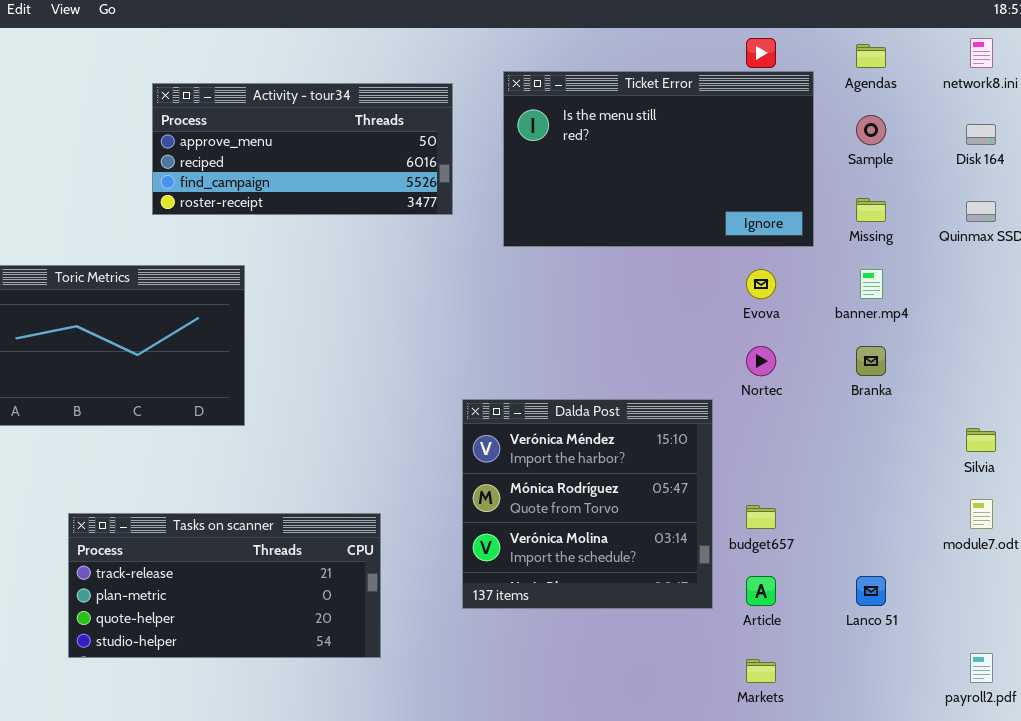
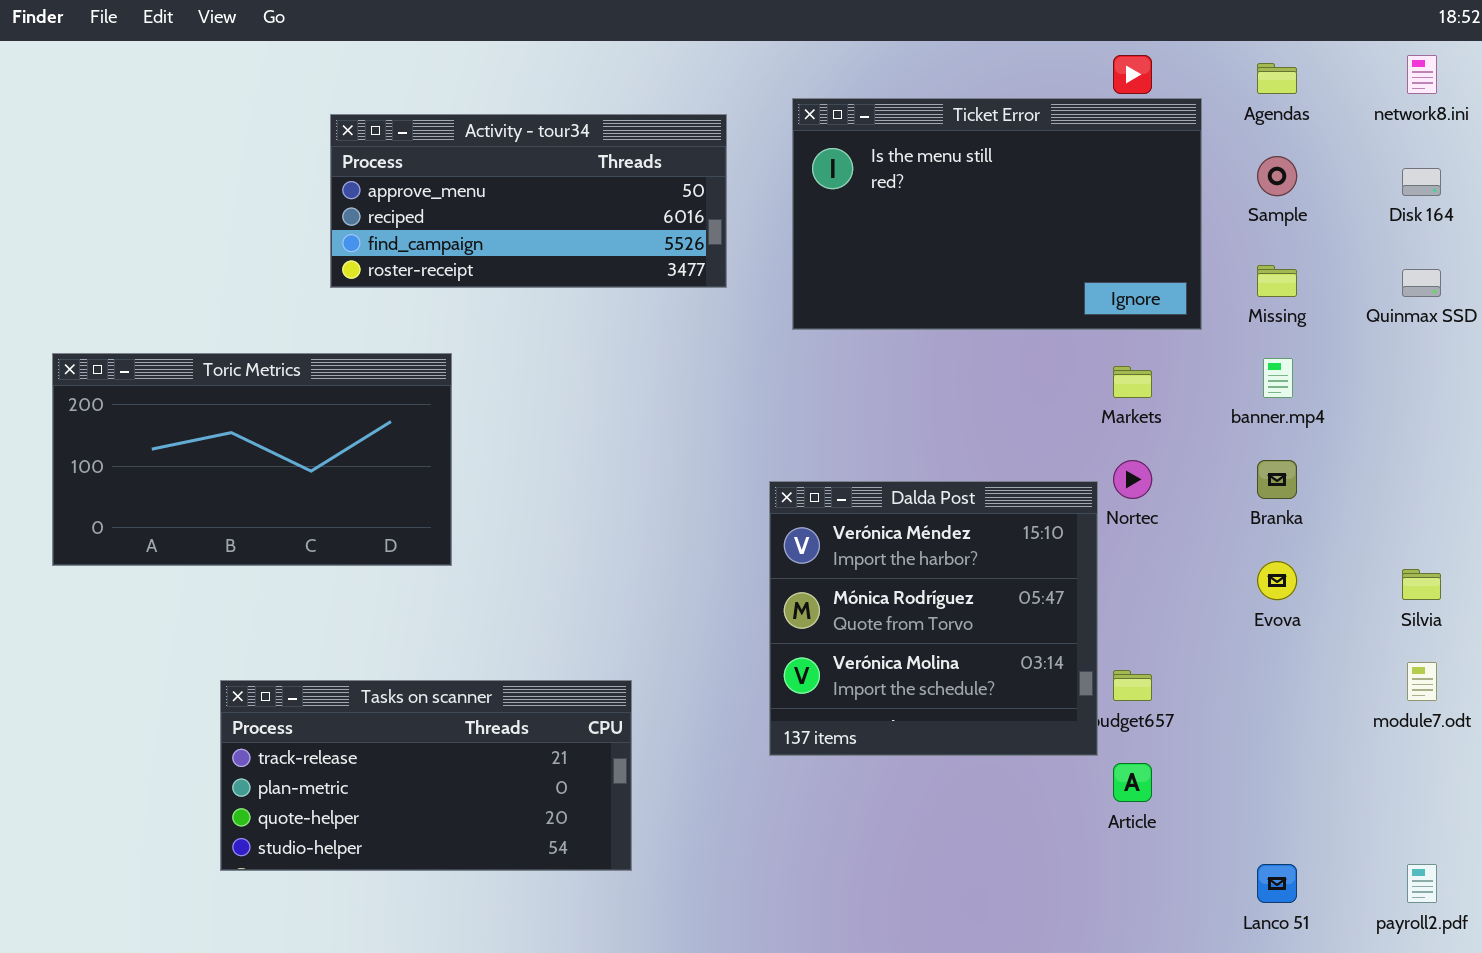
Evova: [746,269,776,299] -> [1257,561,1297,600], moved
Dalda Post: [462,399,713,609] -> [769,481,1098,756], moved
Lanco 51: [856,576,886,606] -> [1257,864,1297,903], moved
Markets: [746,659,776,683] -> [1113,366,1152,398], moved

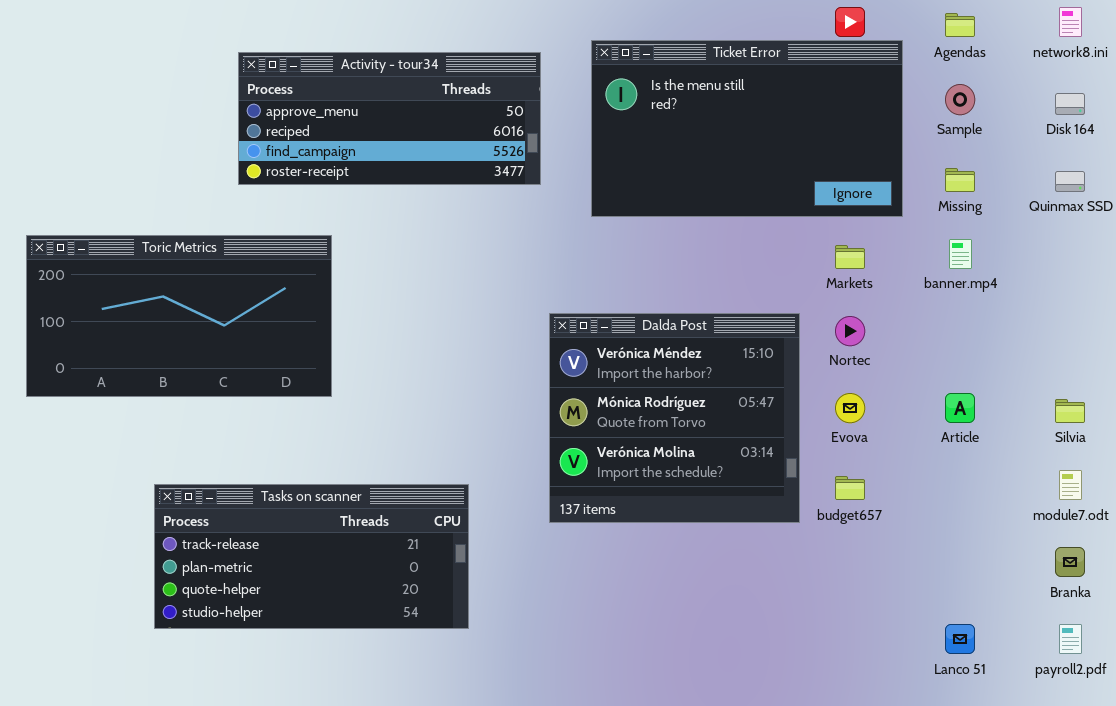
Branka: [1257,460,1297,499] -> [1055,547,1085,577], moved
Dalda Post: [769,481,1098,756] -> [549,313,800,523], moved
Evova: [1257,561,1297,600] -> [835,393,865,423], moved
Article: [1113,763,1152,802] -> [945,393,975,423], moved

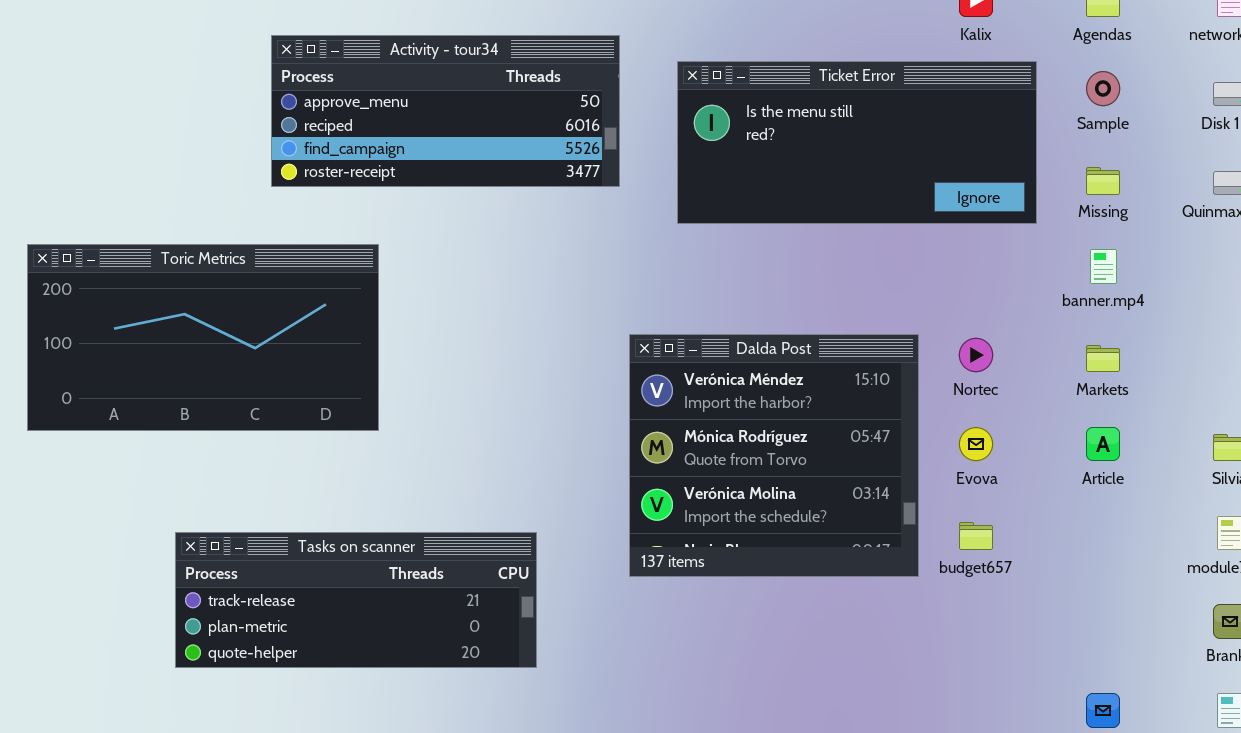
Ticket Error: [591,40,903,217] -> [677,61,1037,224], resized
Markets: [835,245,865,269] -> [1086,345,1120,372], moved
Tasks on scanner: [154,484,469,629] -> [175,532,537,668], resized

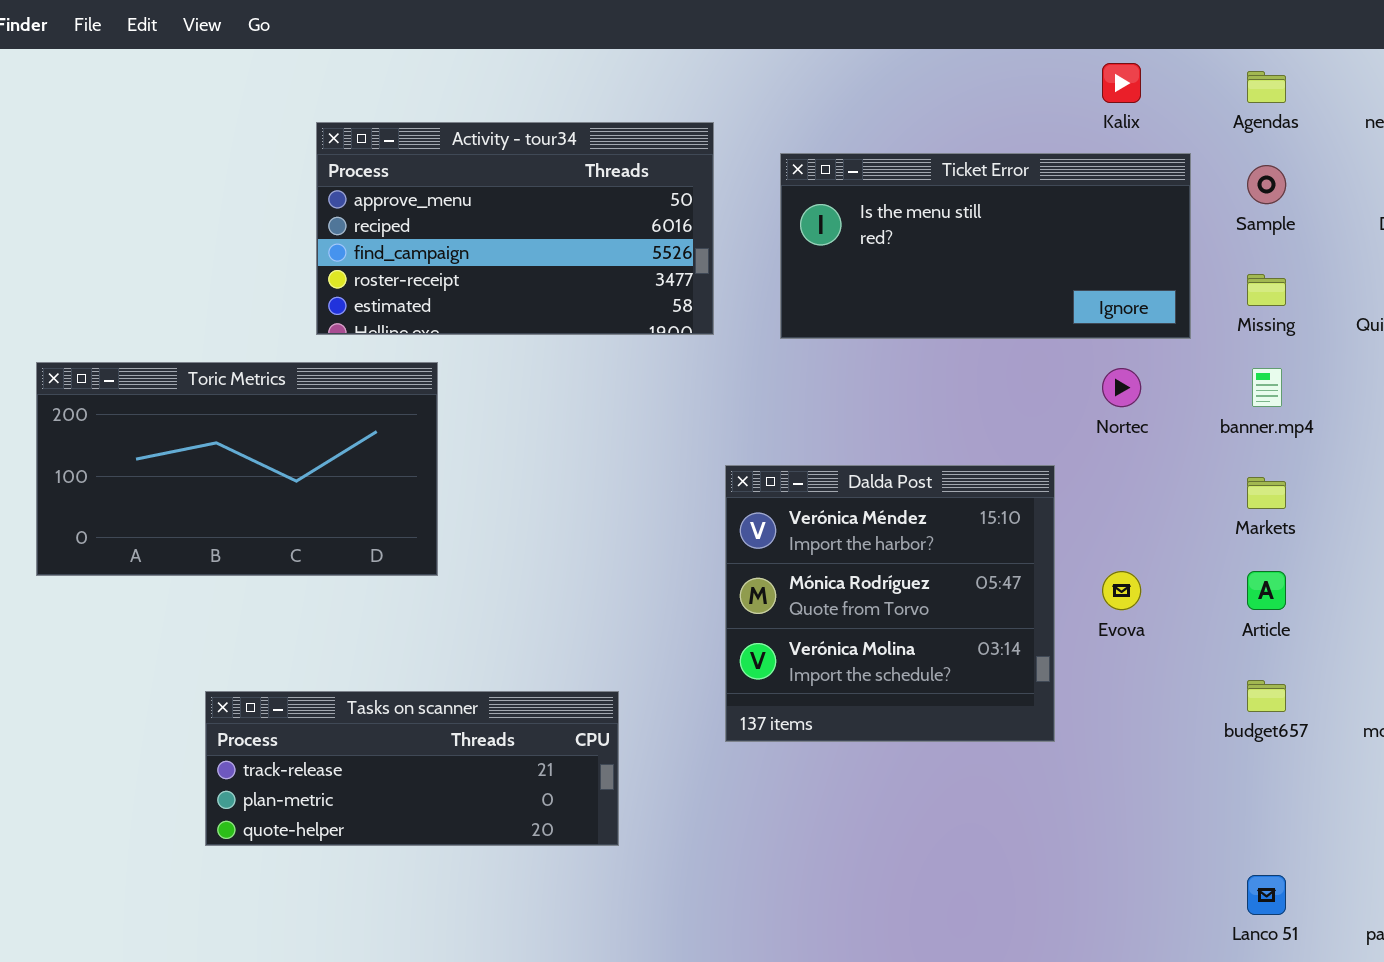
Activity - tour34: [271,35,620,187] -> [316,122,714,335], resized
Nortec: [959,338,993,372] -> [1102,368,1141,407], moved
budget657: [959,522,993,550] -> [1247,680,1286,712], moved

